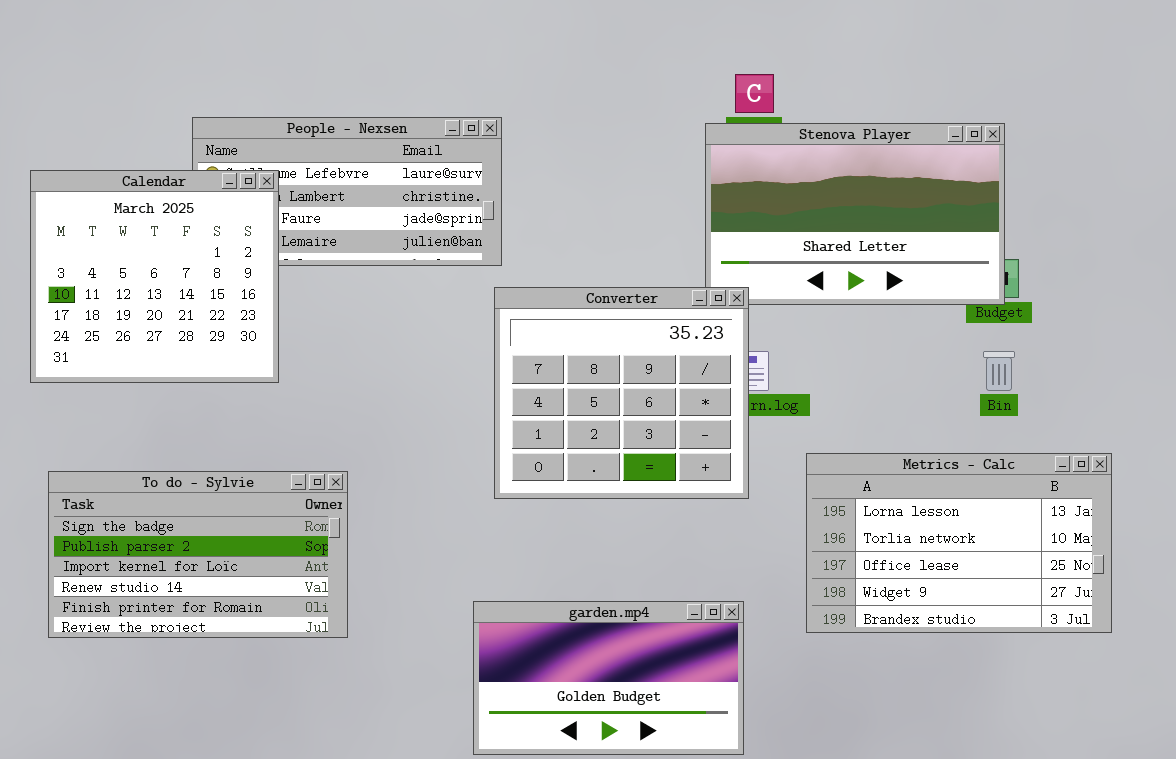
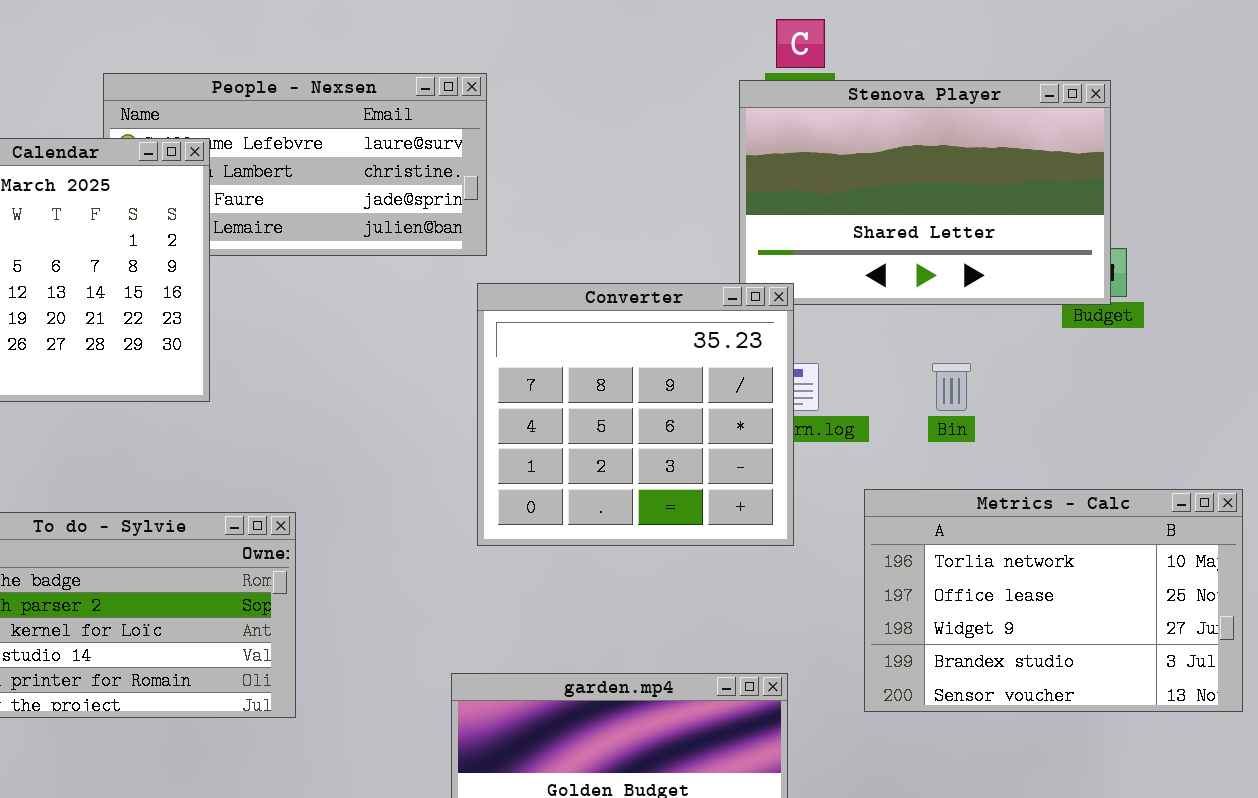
Bin: [983,351,1015,391] -> [932,363,971,411], moved
Metrics - Calc: [806,453,1112,633] -> [864,489,1243,712], scrolled down 1 row

